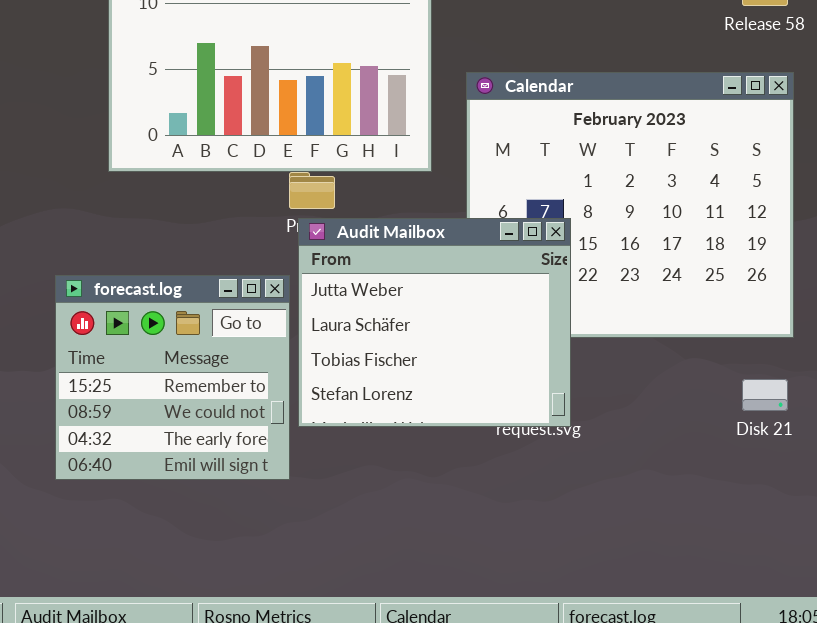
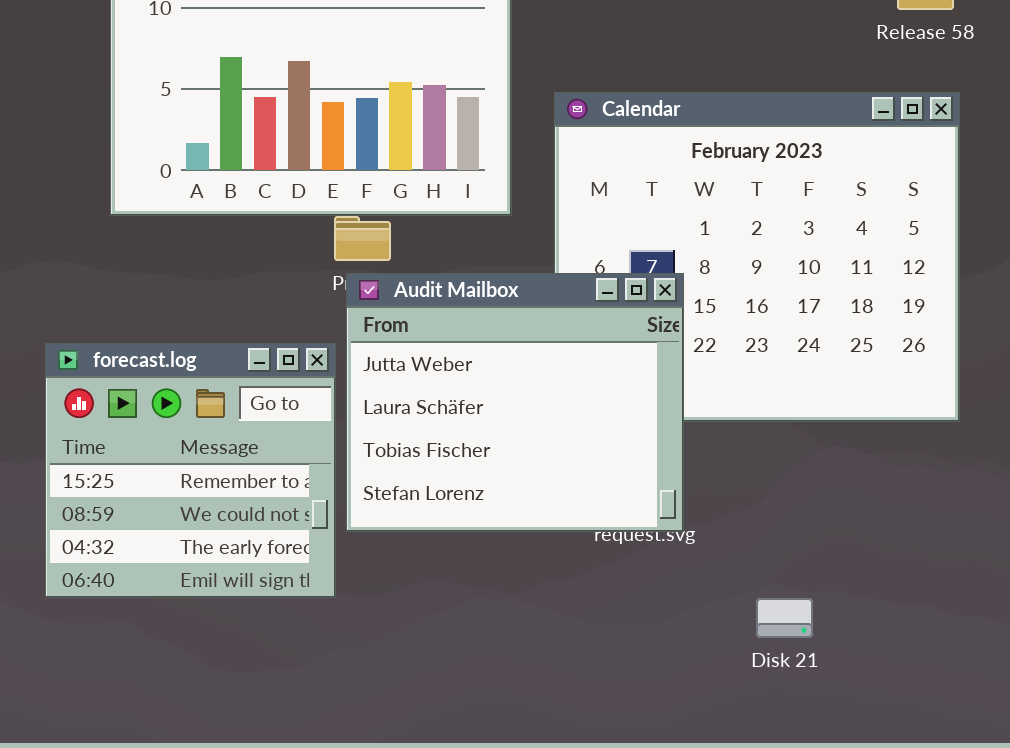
Disk 21: [742,379,788,411] -> [756,598,813,638], moved

